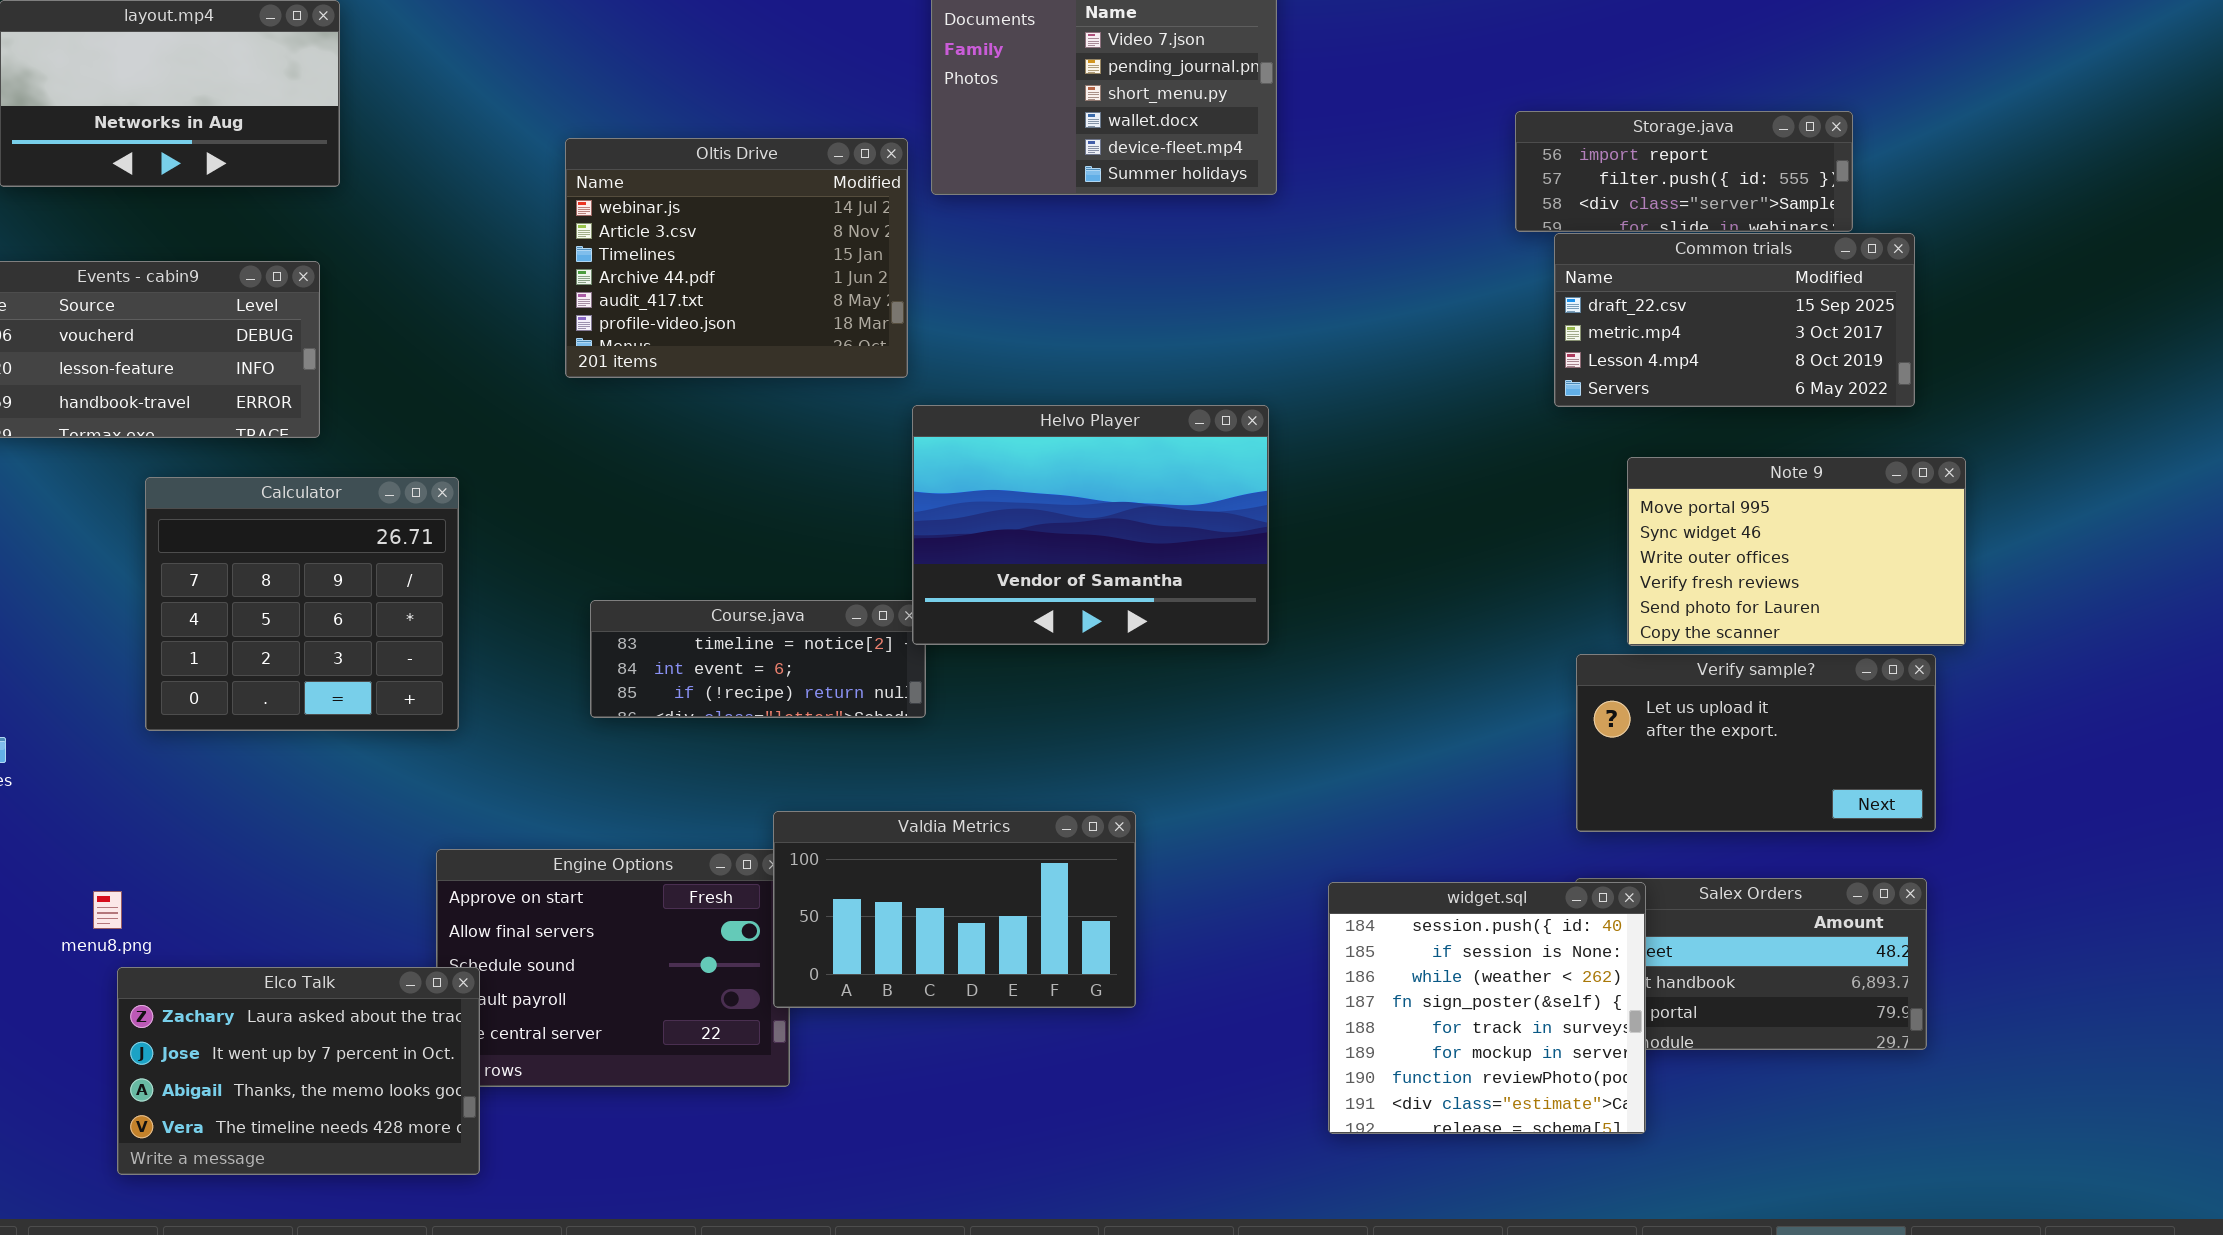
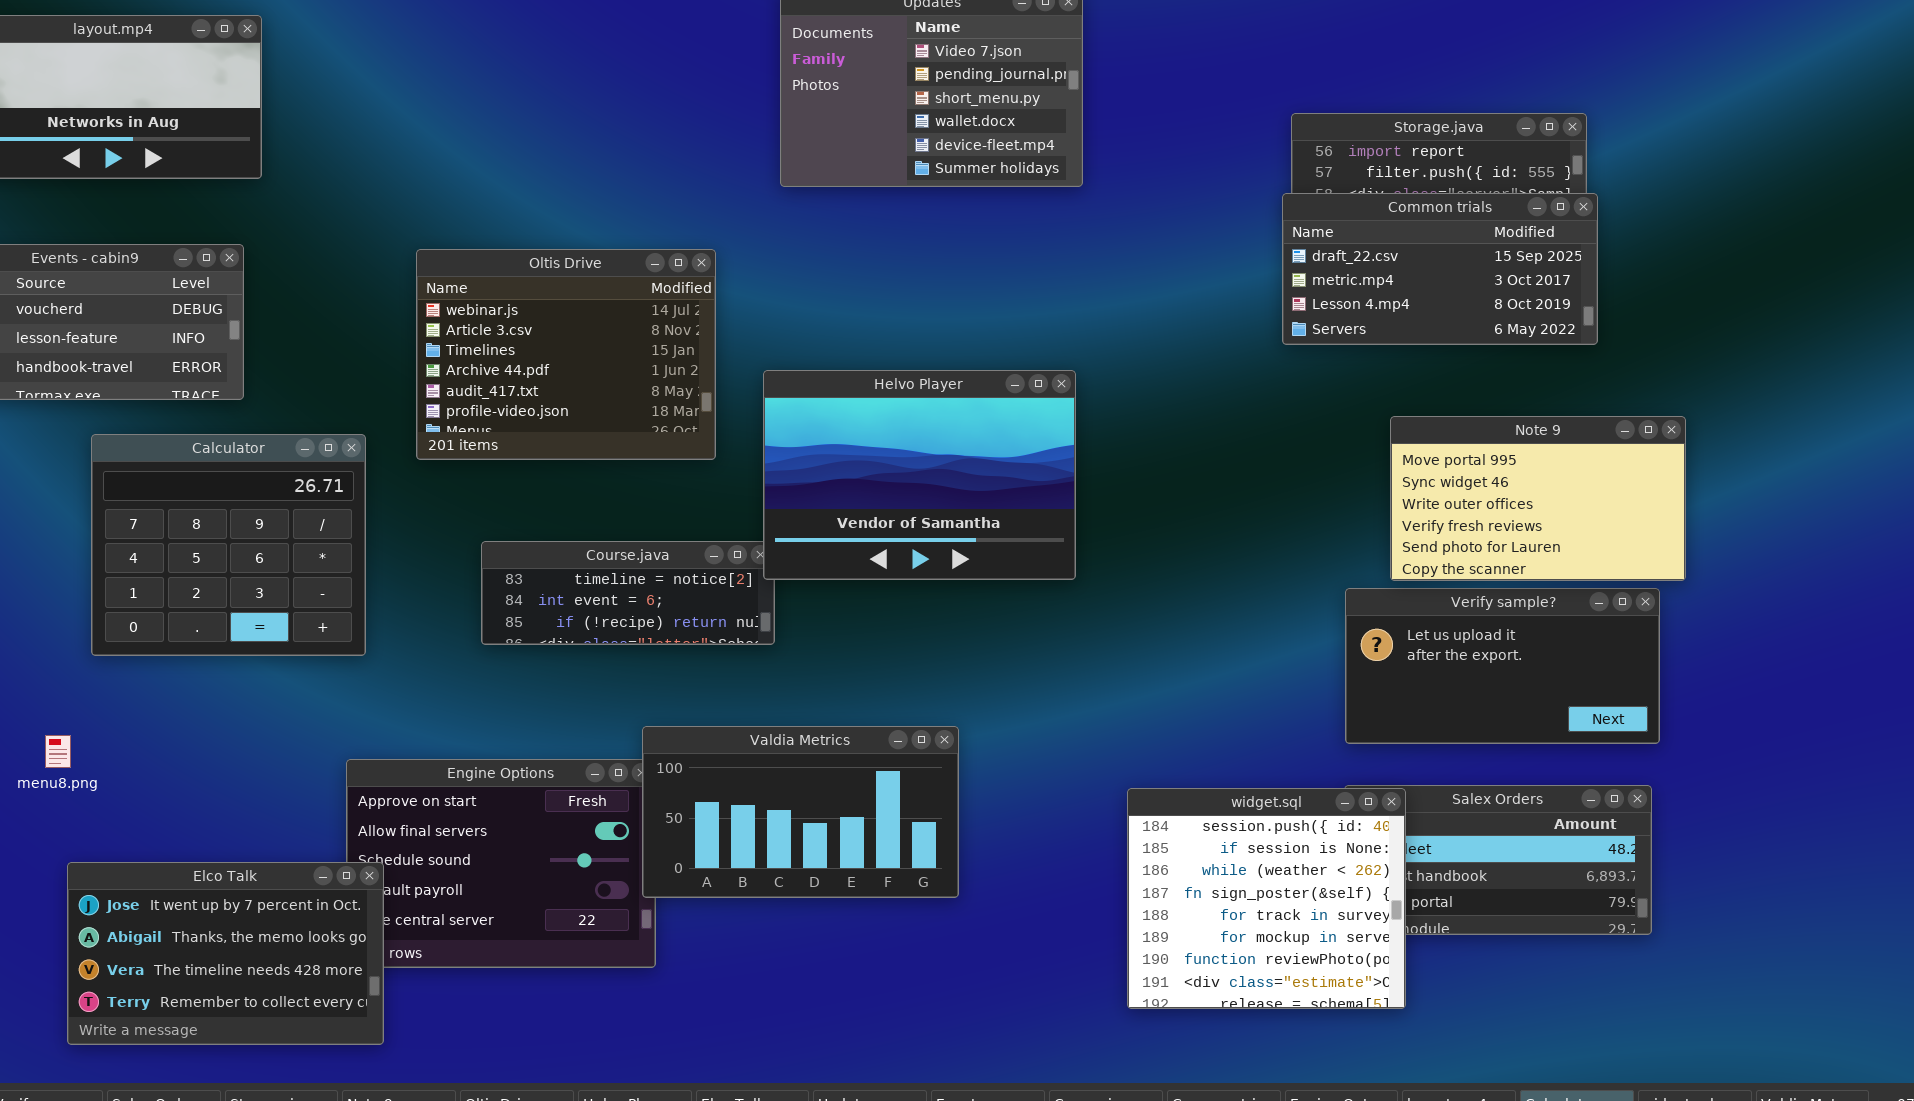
Oltis Drive: [565,138,908,378] -> [416,249,716,460], moved
Common trials: [1554,233,1915,407] -> [1282,193,1598,345], moved
menu8.png: [93,891,122,929] -> [45,735,71,768], moved
Elco Talk: [117,967,480,1175] -> [67,862,384,1045], scrolled down 1 row

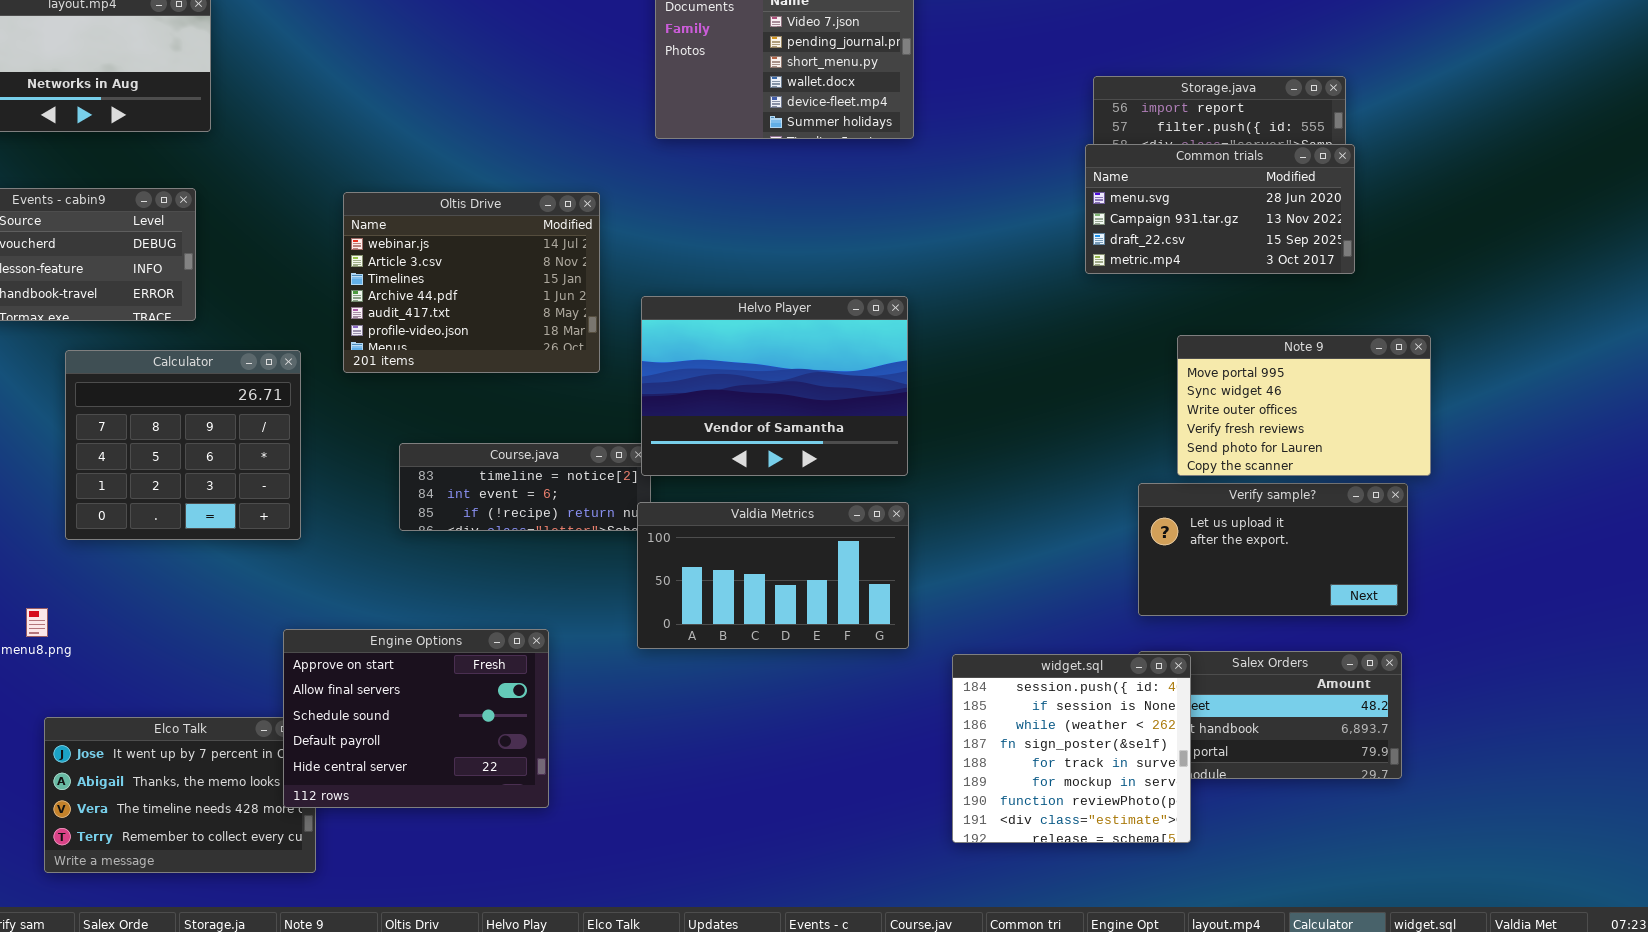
Common trials: [1282,193,1598,345] -> [1085,144,1355,274], scrolled up 2 rows
Valdia Metrics: [642,726,959,898] -> [637,502,909,649], moved
Engine Options: [346,759,656,968] -> [283,629,549,808], raised

